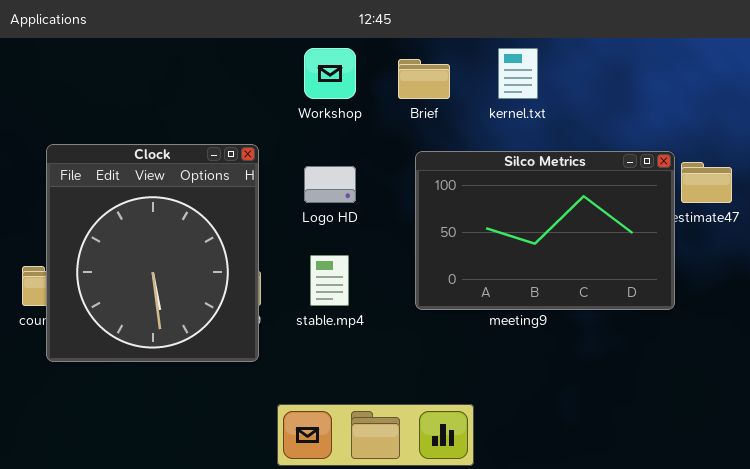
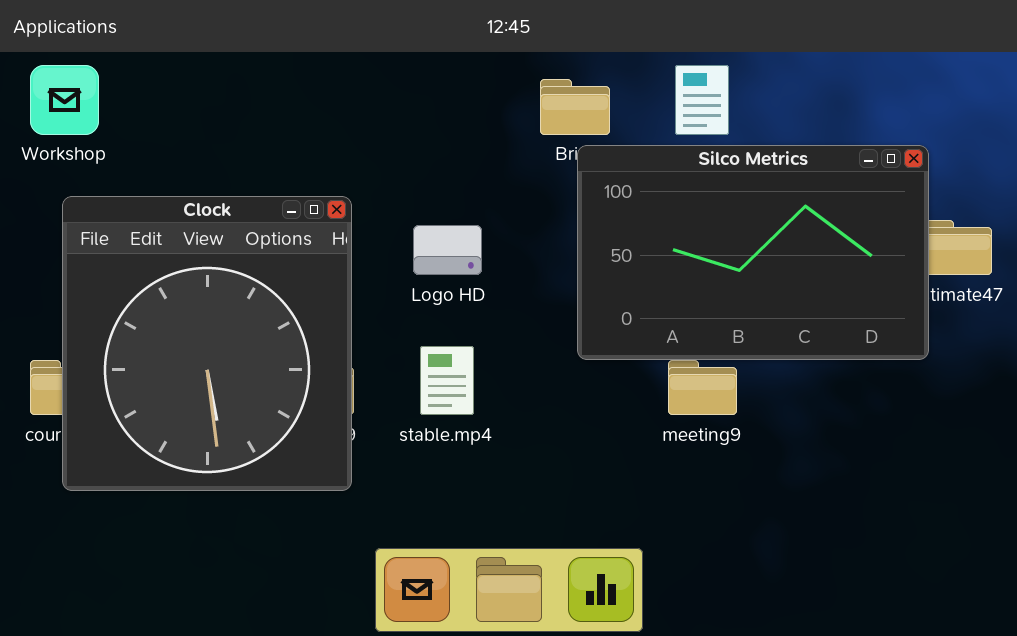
Workshop: [304,48,356,99] -> [30,65,99,135], moved
Silco Metrics: [415,151,675,310] -> [577,145,929,360], moved

